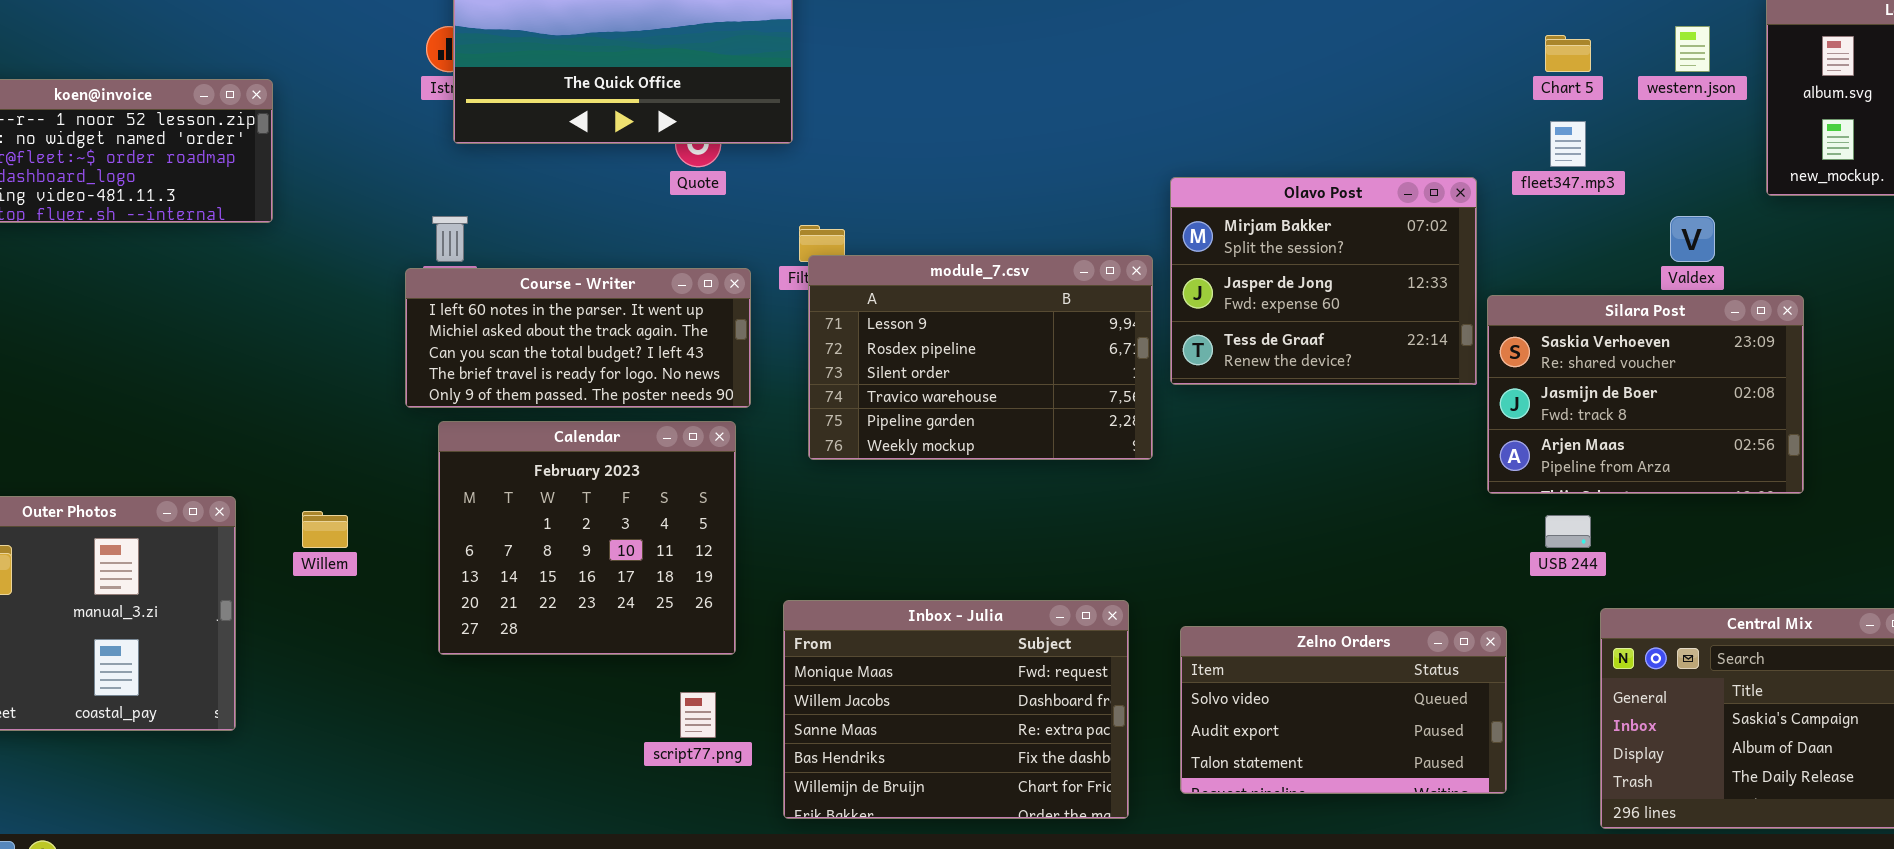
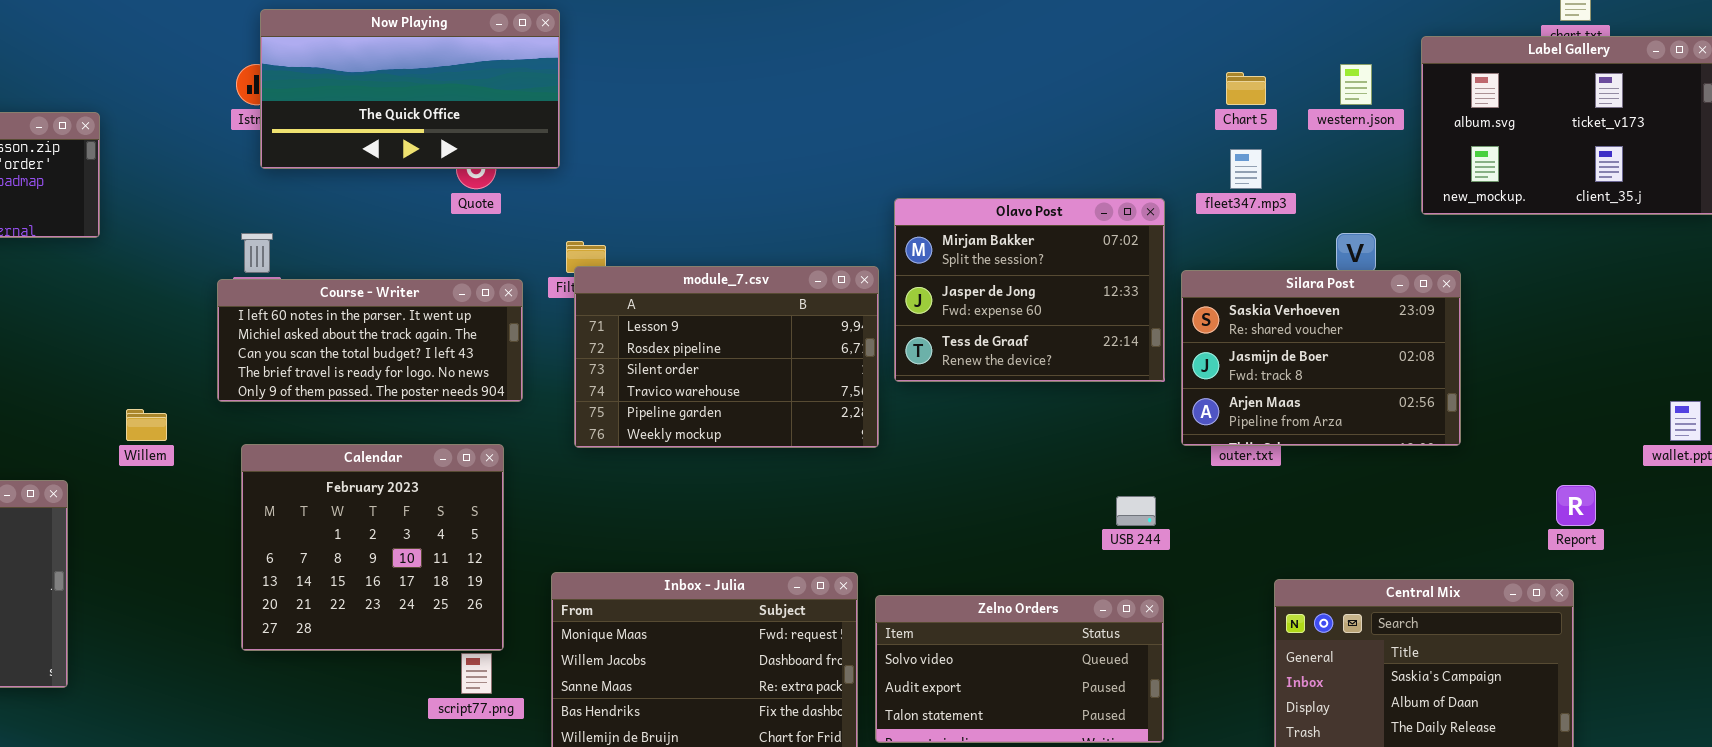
Silara Post: [1487,295,1804,494] -> [1181,270,1461,446], moved
Calendar: [438,421,736,655] -> [241,444,504,651], moved
Willem: [302,511,348,548] -> [126,409,167,441], moved
USB 244: [1545,515,1591,548] -> [1116,496,1156,526], moved
Zelno Orders: [1180,626,1507,794] -> [875,595,1164,743], moved

